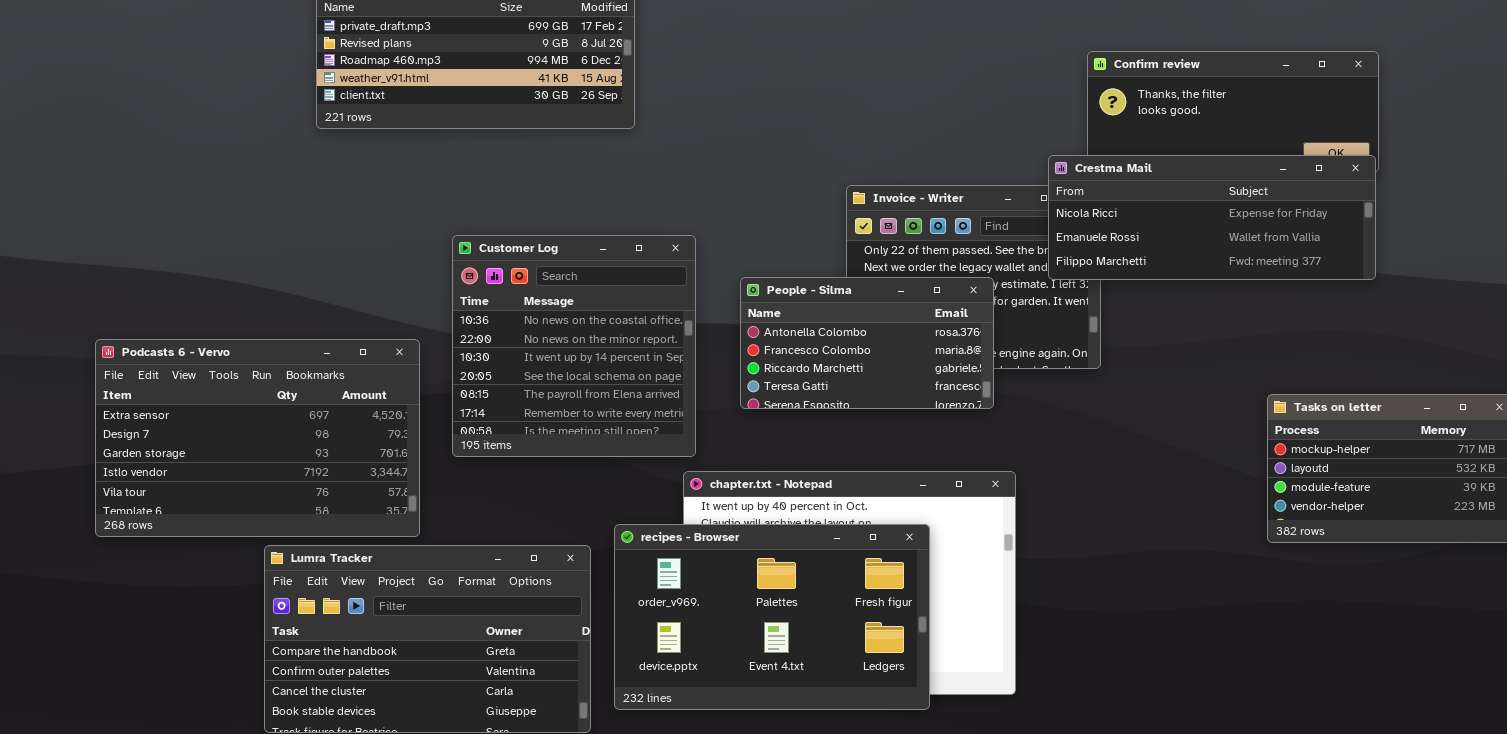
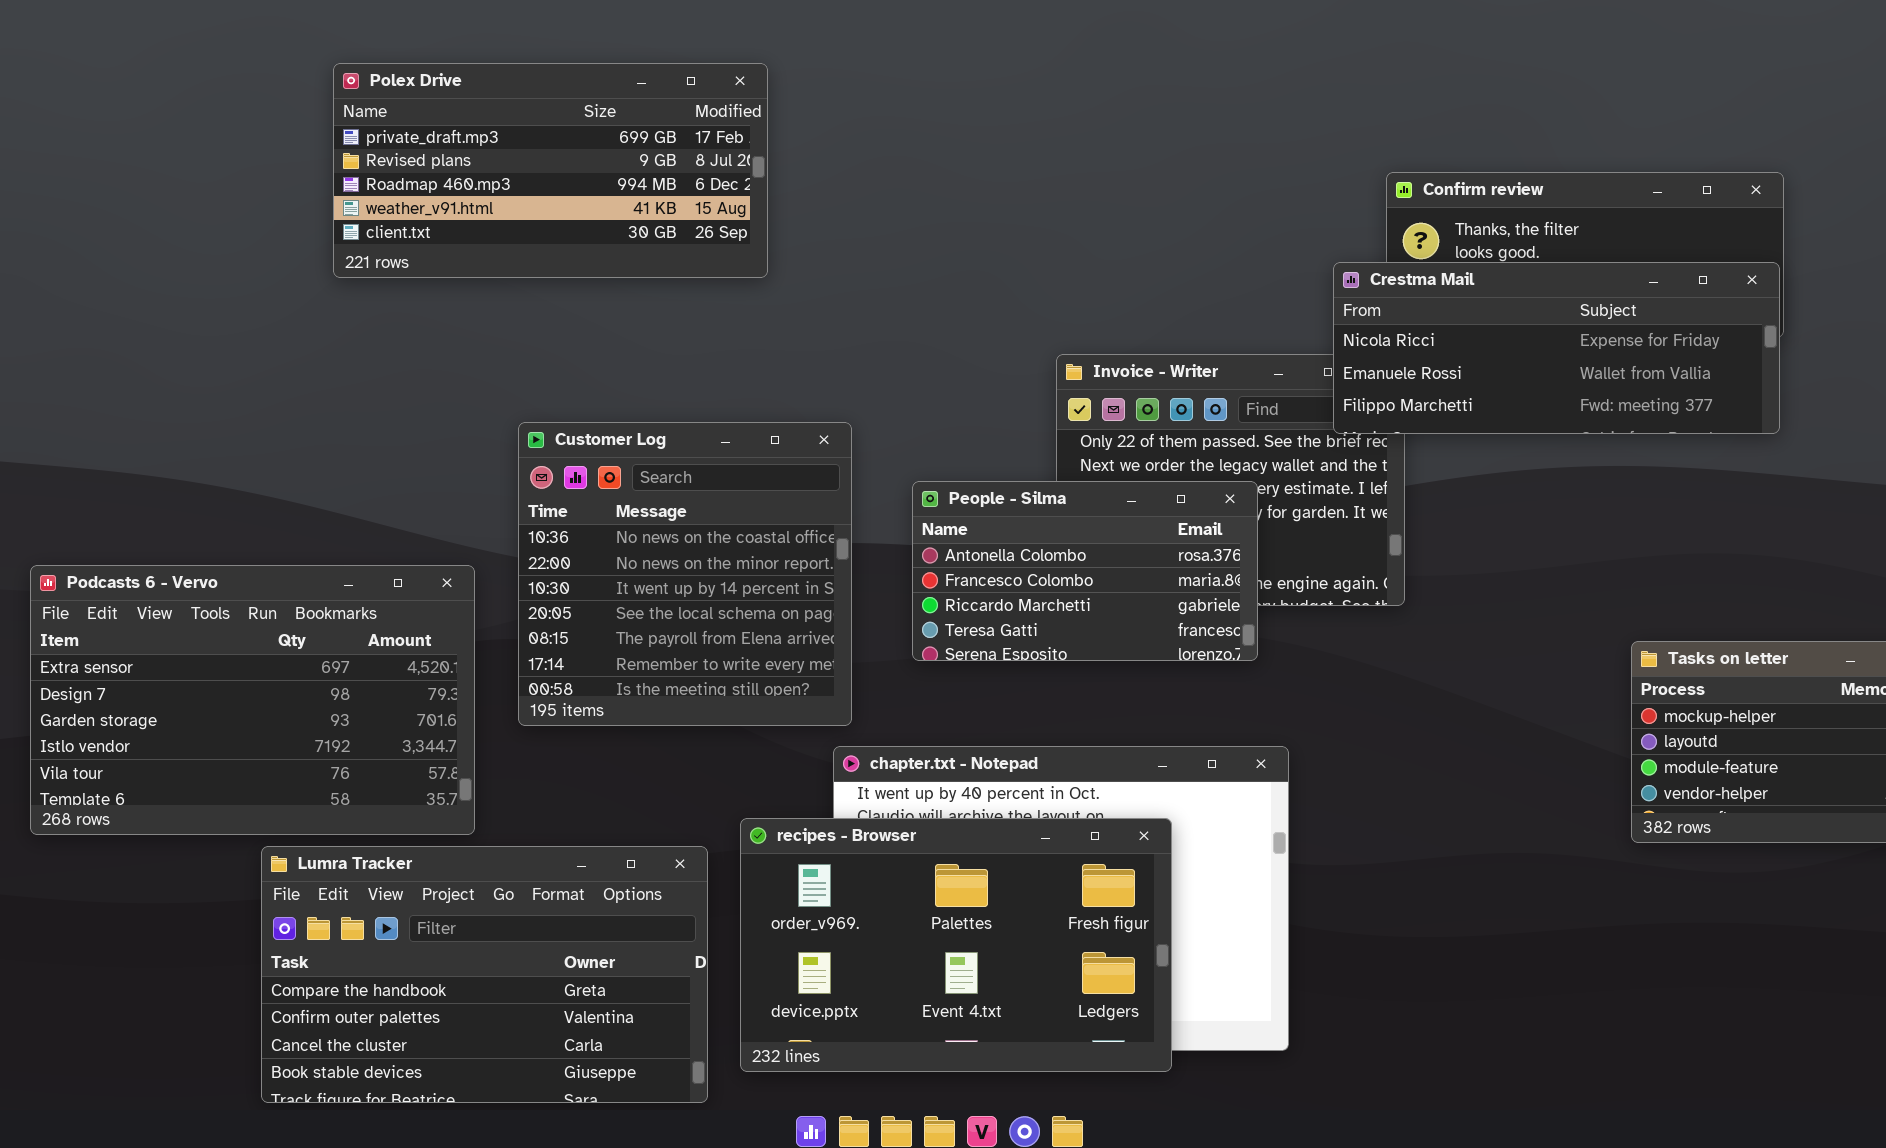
Crestma Mail: [1048,155,1376,280] -> [1333,262,1780,434], moved

